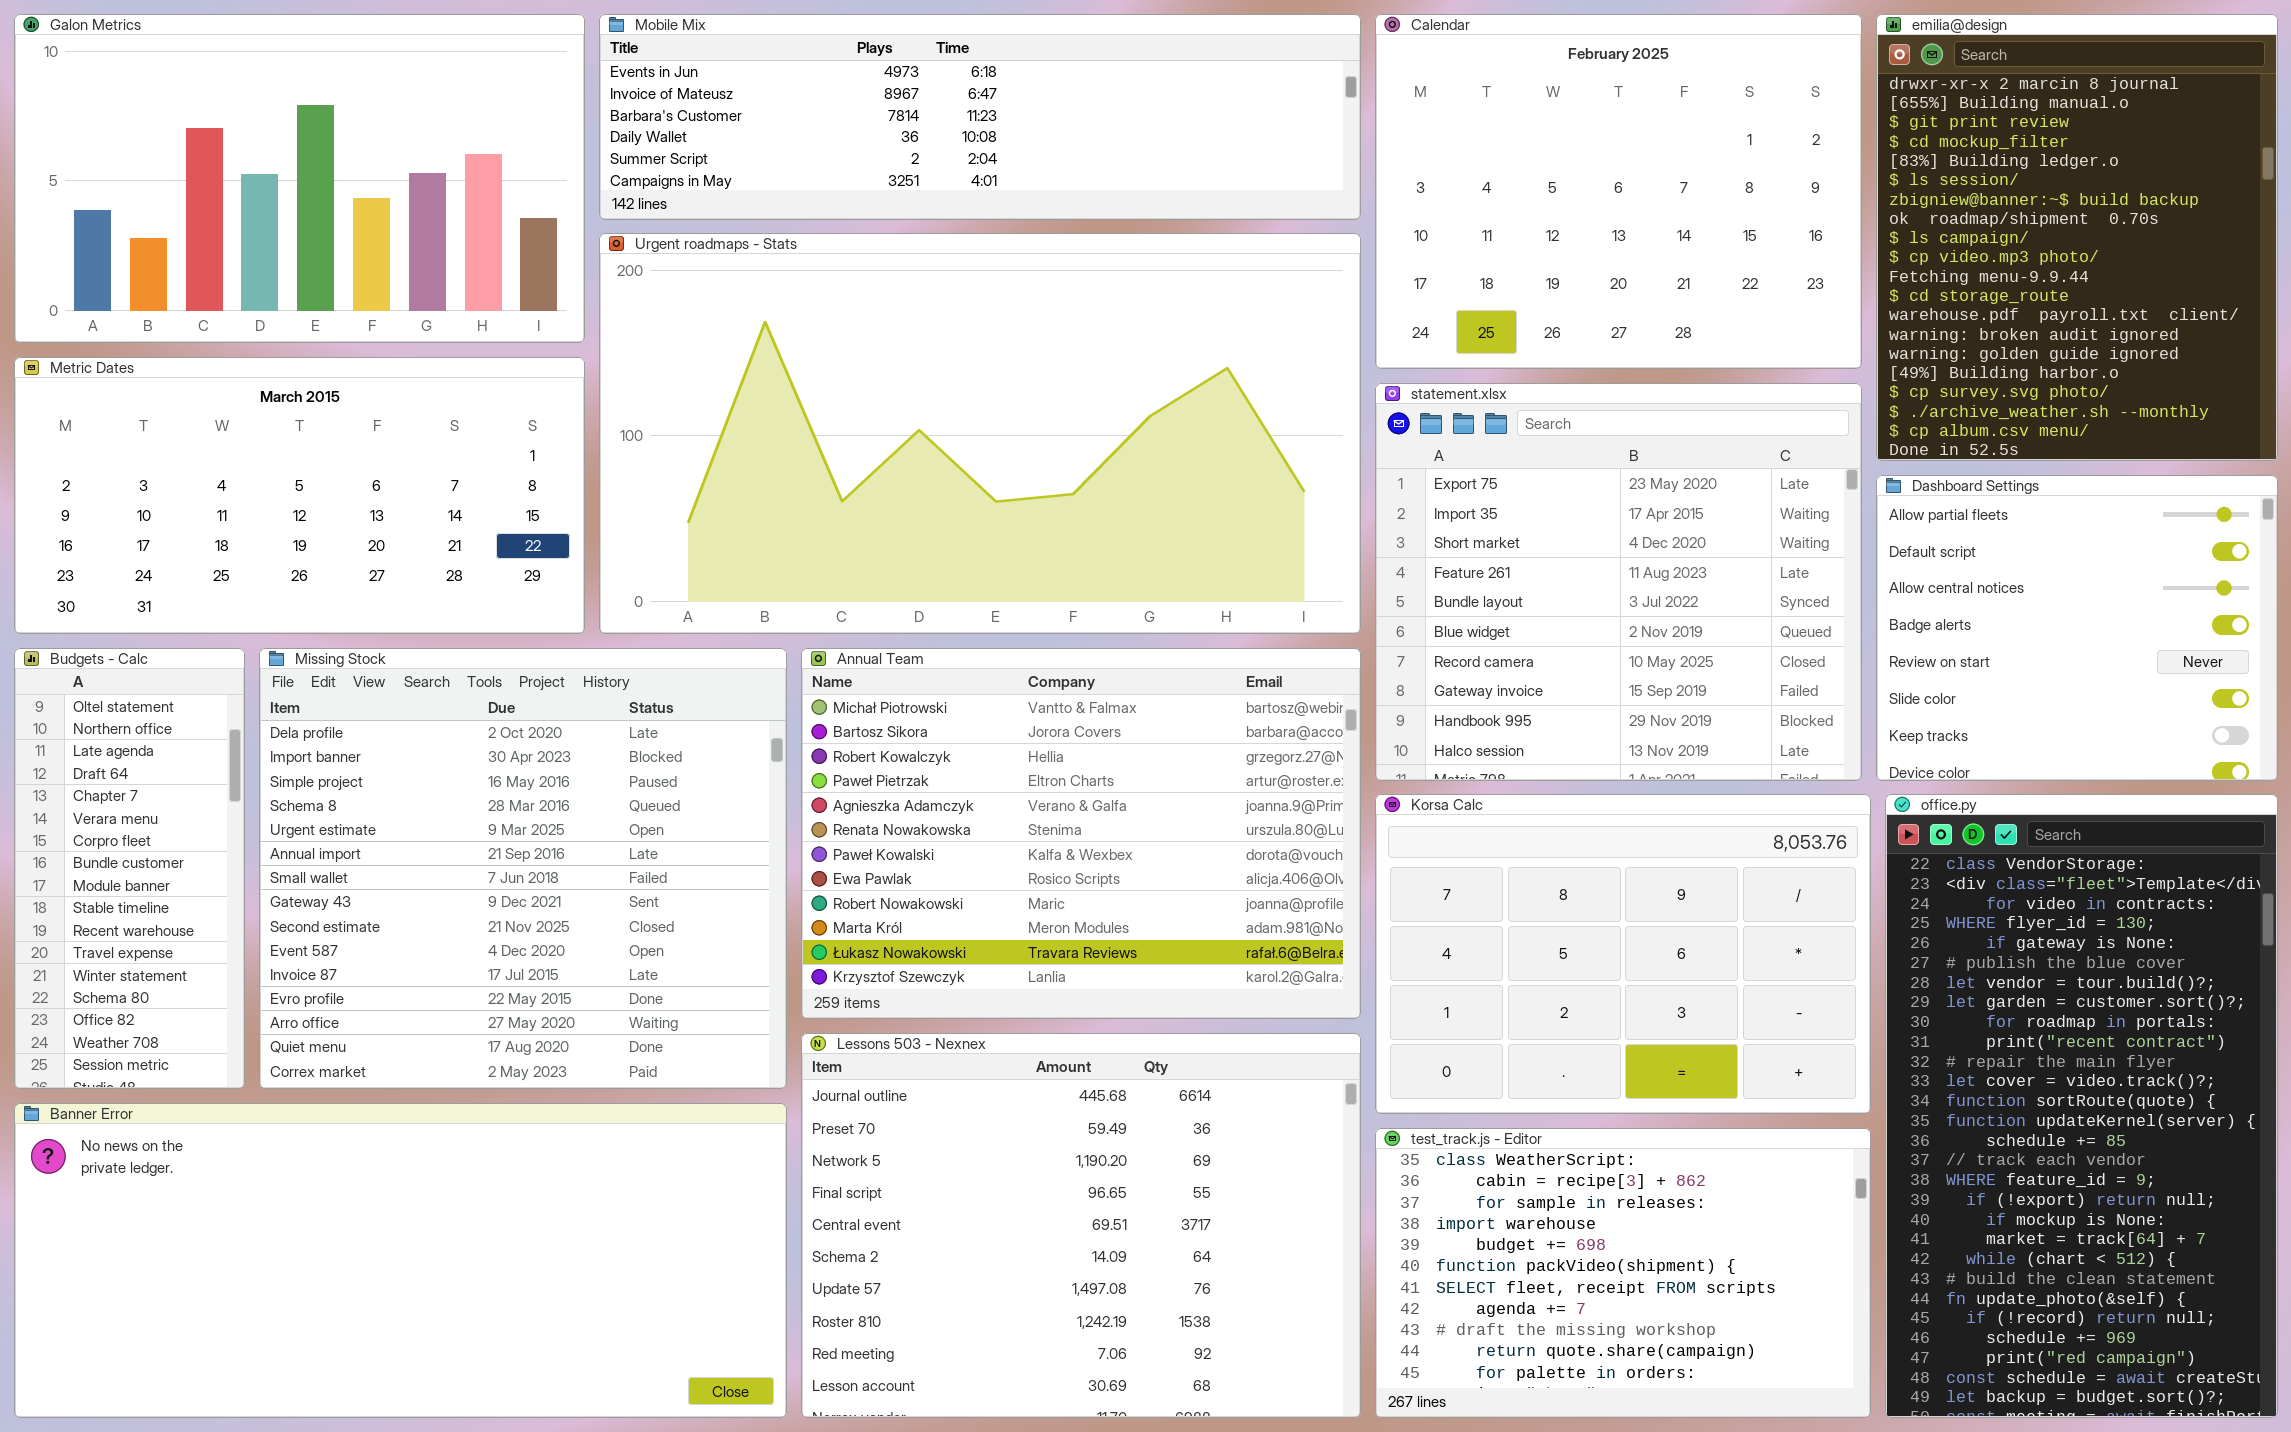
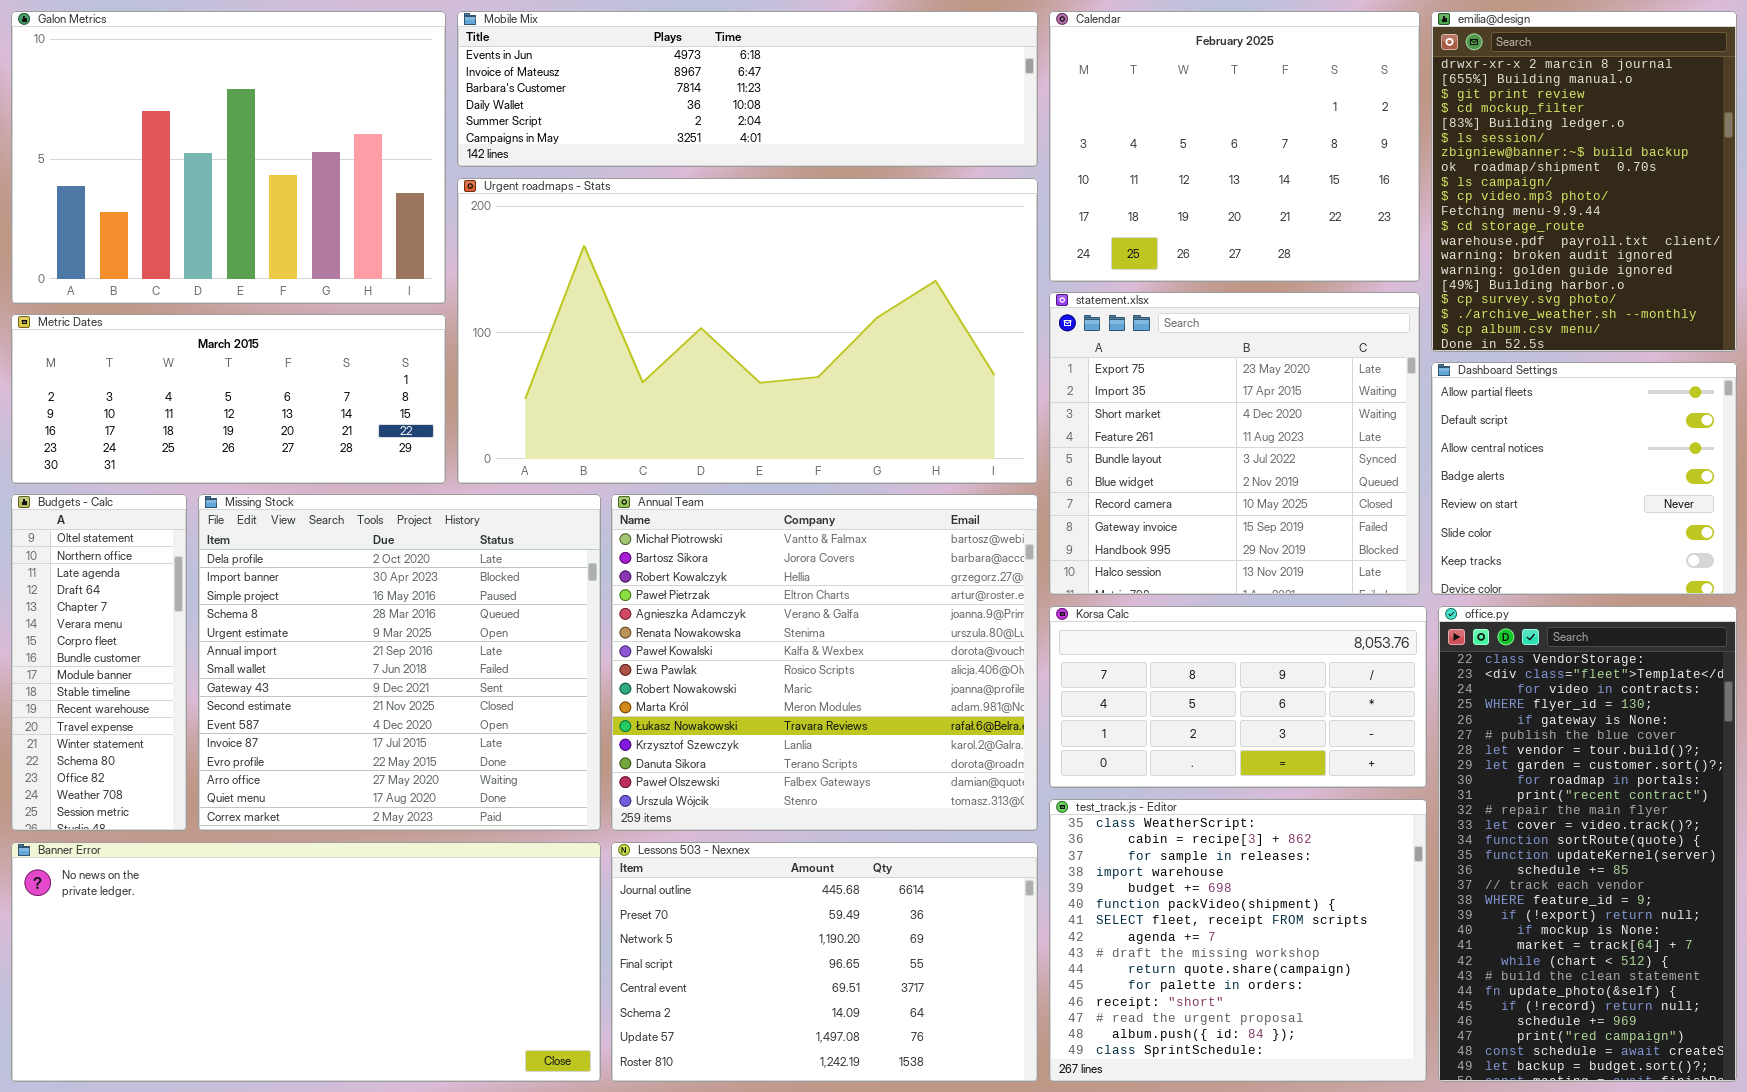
Galon Metrics: [14,14,585,343] -> [11,11,446,304], resized
Metric Dates: [14,357,585,634] -> [11,314,446,484], resized
Annual Team: [801,648,1361,1019] -> [611,494,1038,831], resized
Korsa Calc: [1375,794,1871,1114] -> [1049,606,1427,788], resized
Lessons 503 - Nexnex: [801,1033,1361,1418] -> [611,842,1038,1082], resized
test_track.js - Editor: [1375,1128,1871,1418] -> [1049,799,1427,1082], resized

